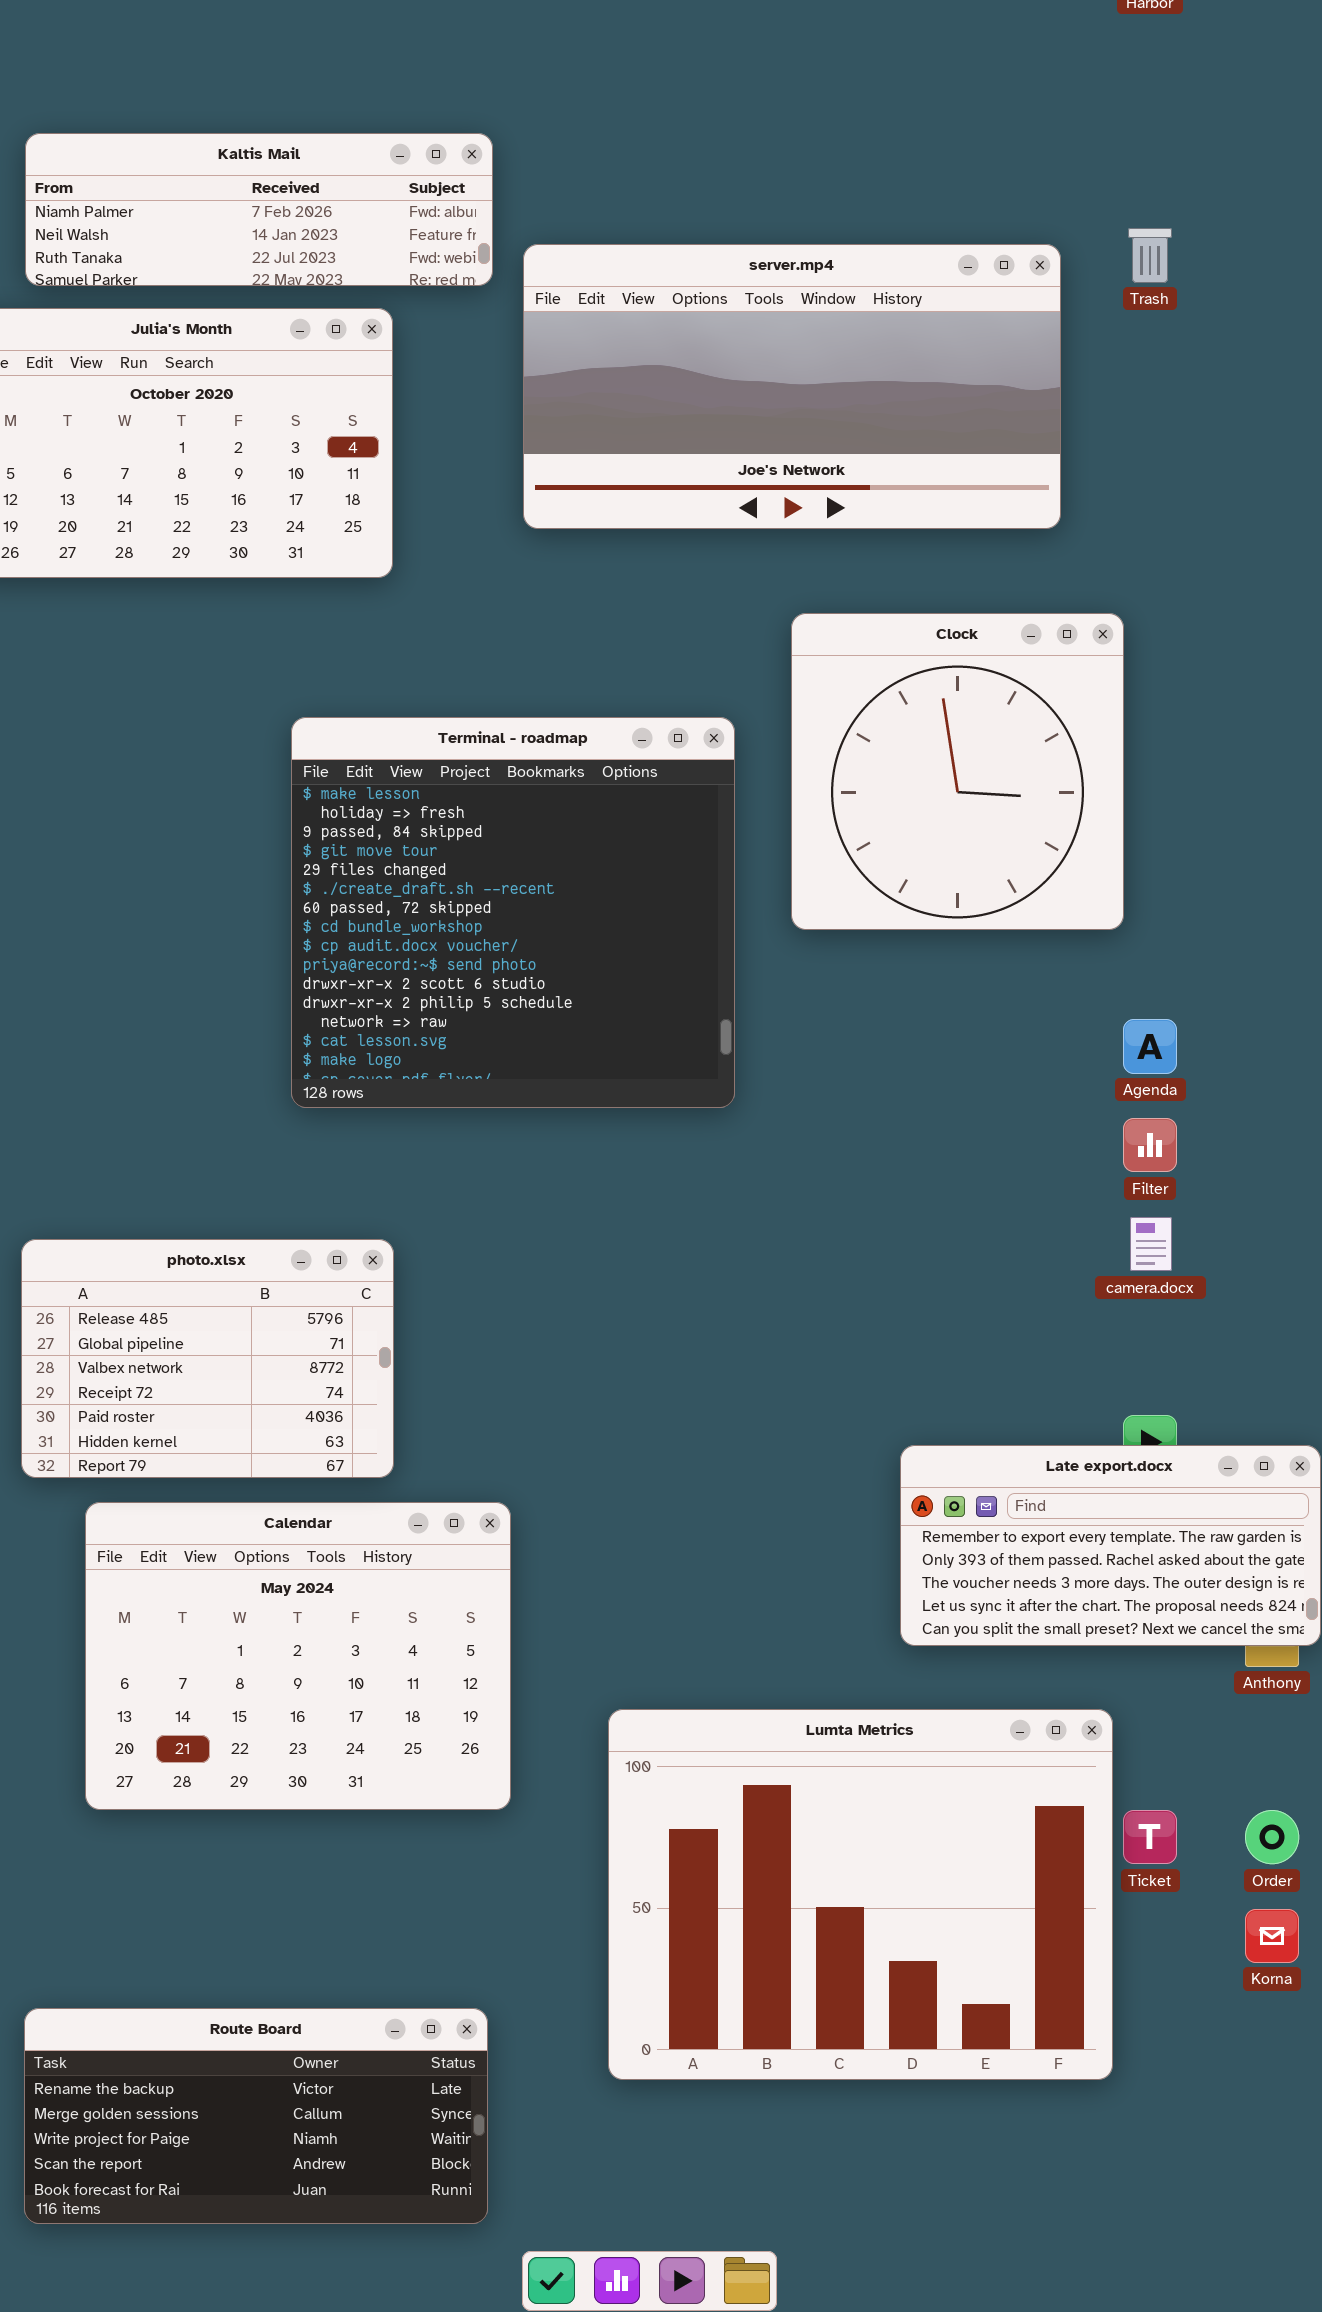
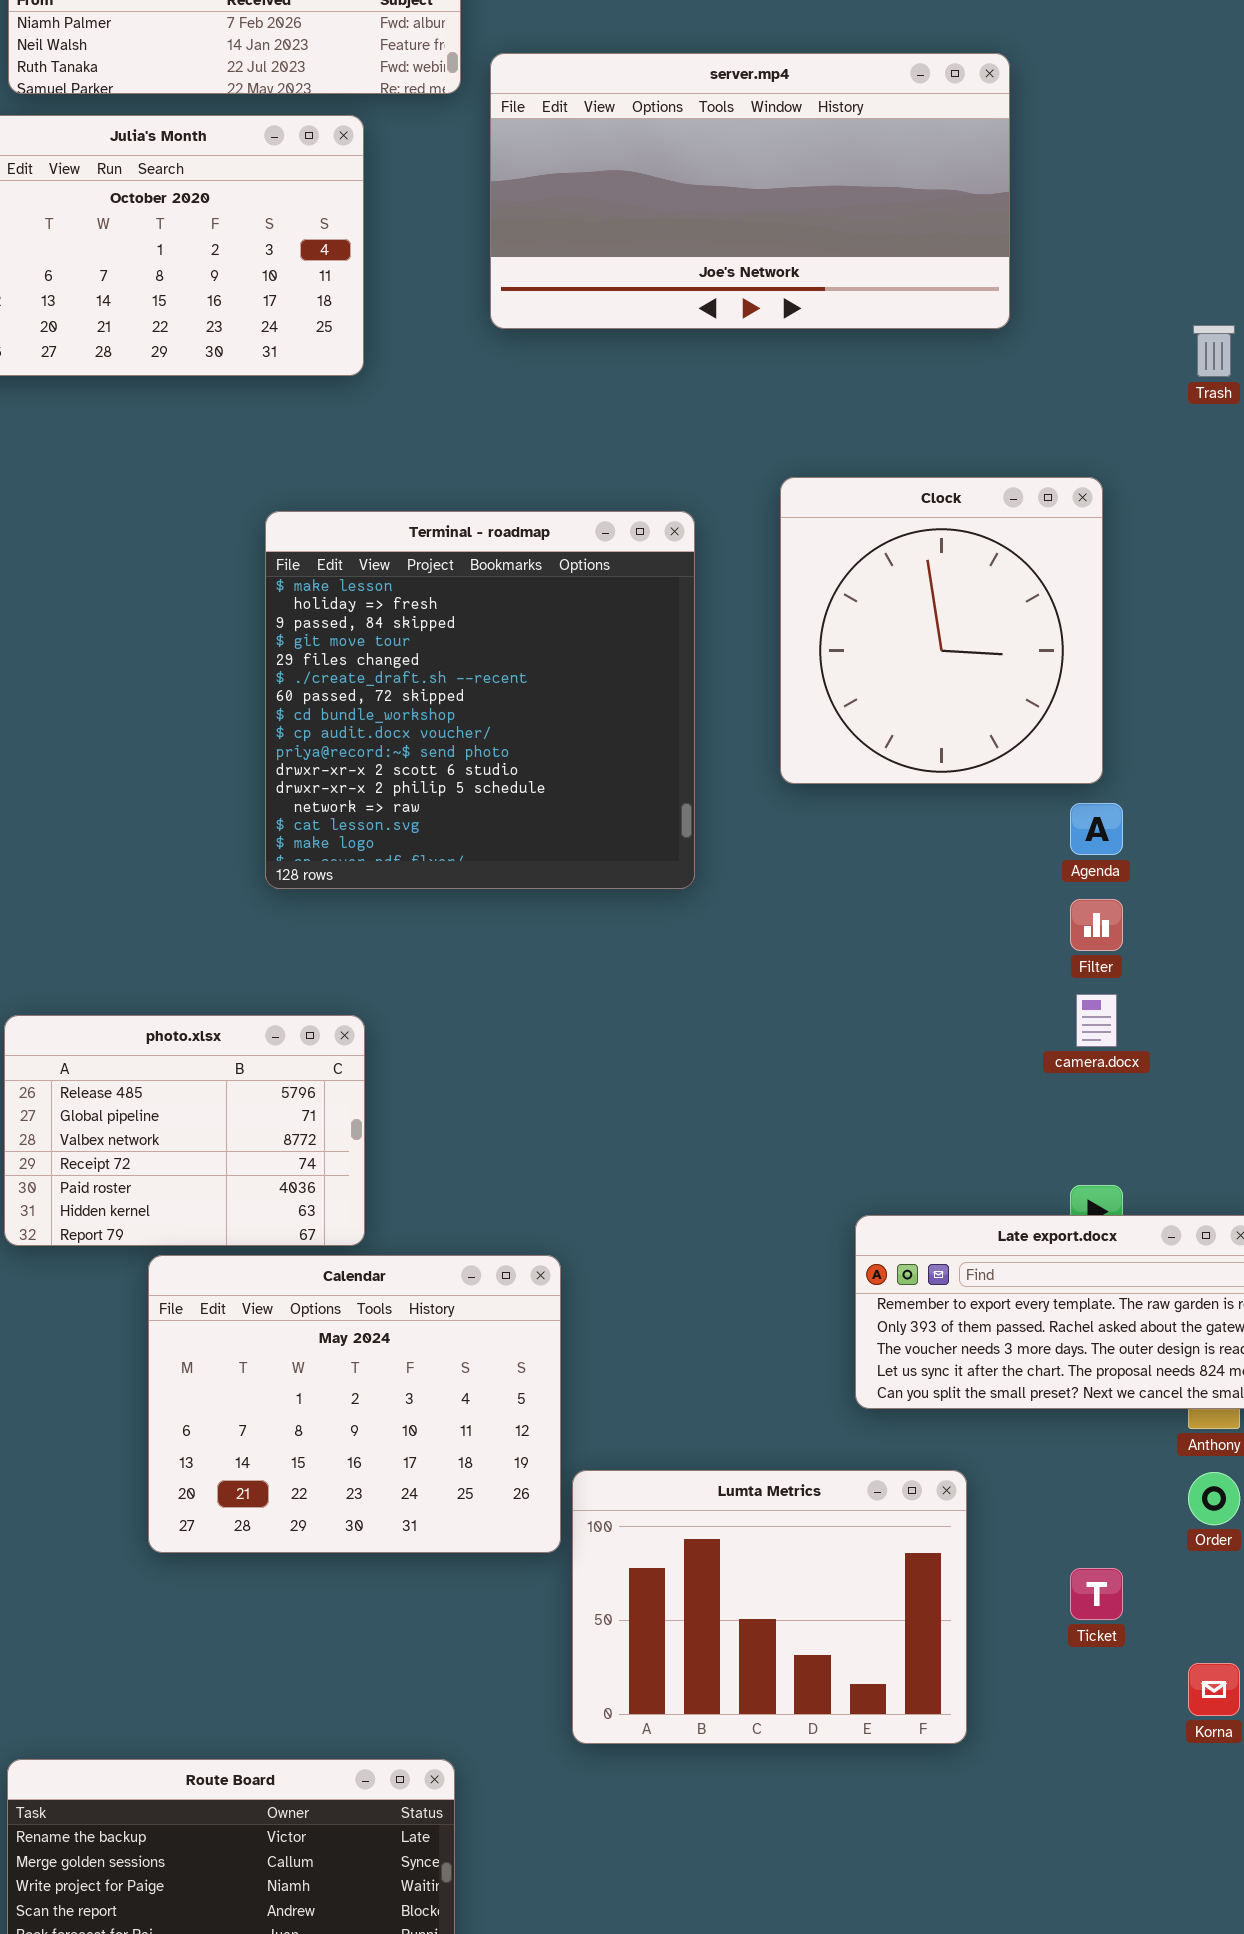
Trash: [1128,228,1172,283] -> [1193,325,1235,377], moved
Clock: [791,613,1124,930] -> [780,477,1103,784], moved
Calendar: [85,1502,511,1810] -> [148,1255,561,1553], moved
Lumta Metrics: [608,1709,1113,2080] -> [572,1470,967,1744], resized
Order: [1245,1810,1299,1864] -> [1188,1472,1240,1525], moved

